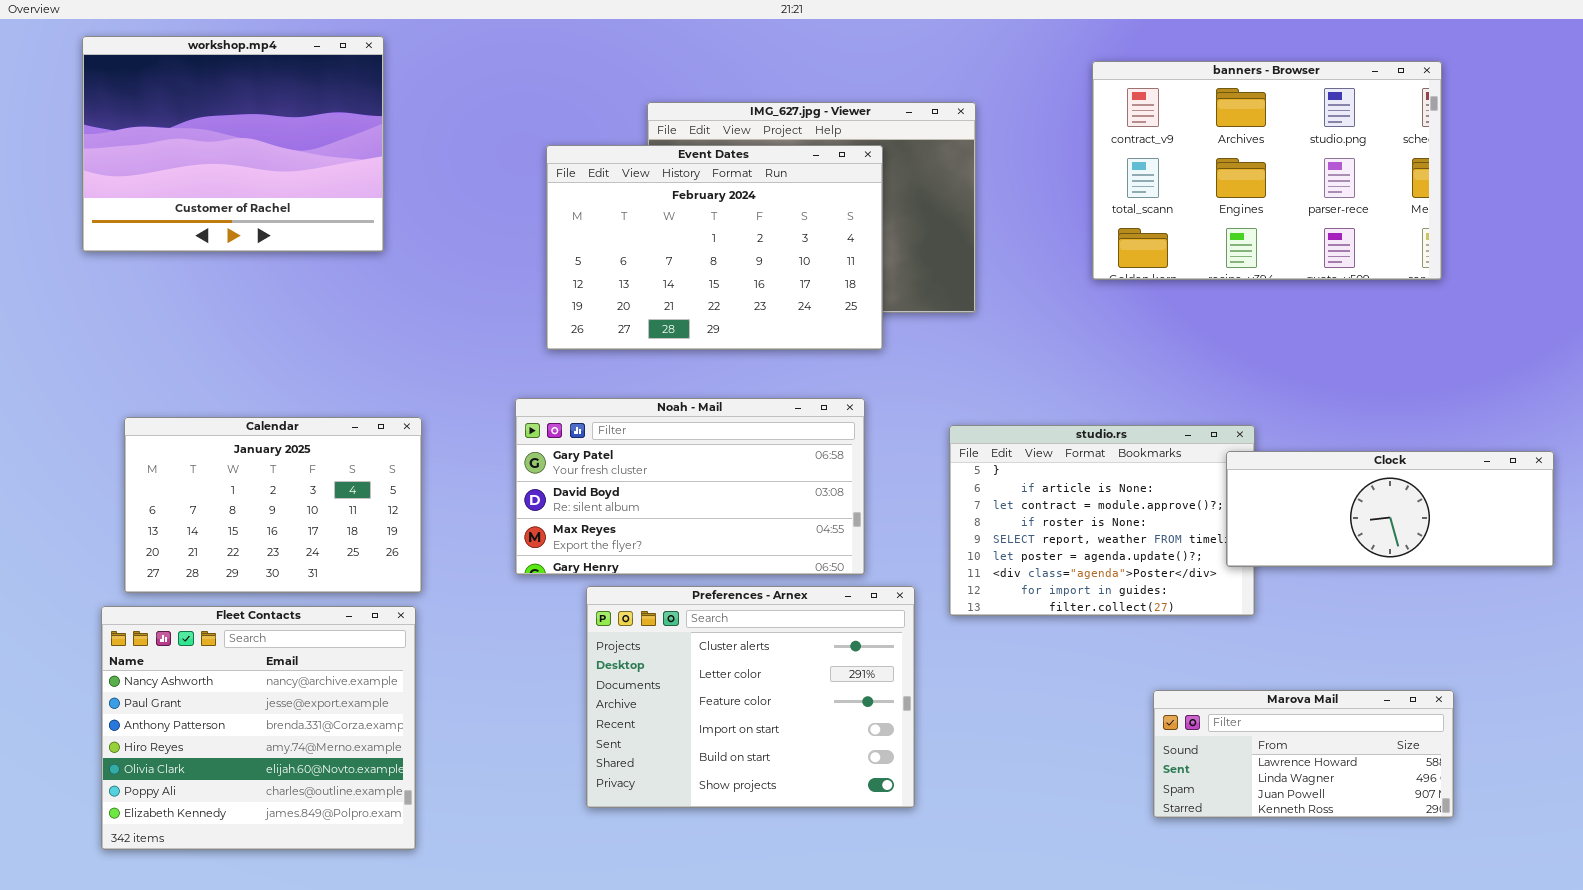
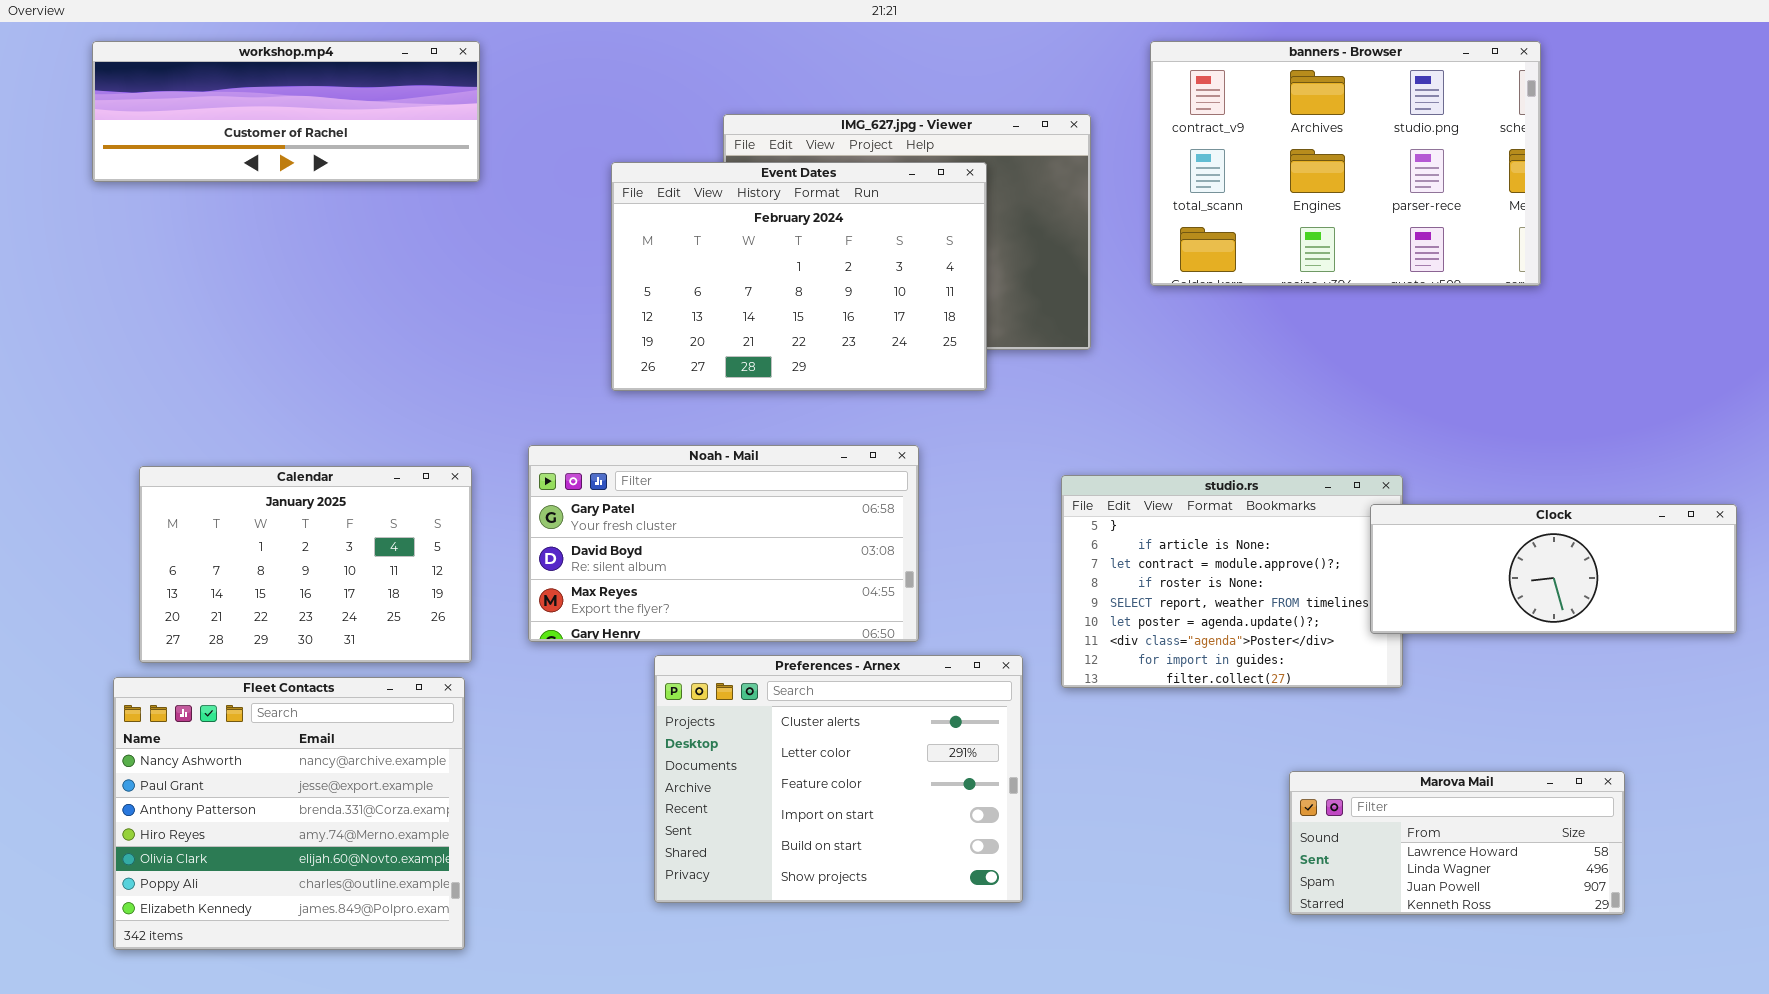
workshop.mp4: [82,36,384,252] -> [92,41,480,182], resized
banners - Browser: [1092,61,1442,280] -> [1150,41,1541,286], moved
Noah - Mail: [515,398,865,575] -> [528,445,919,642], moved

